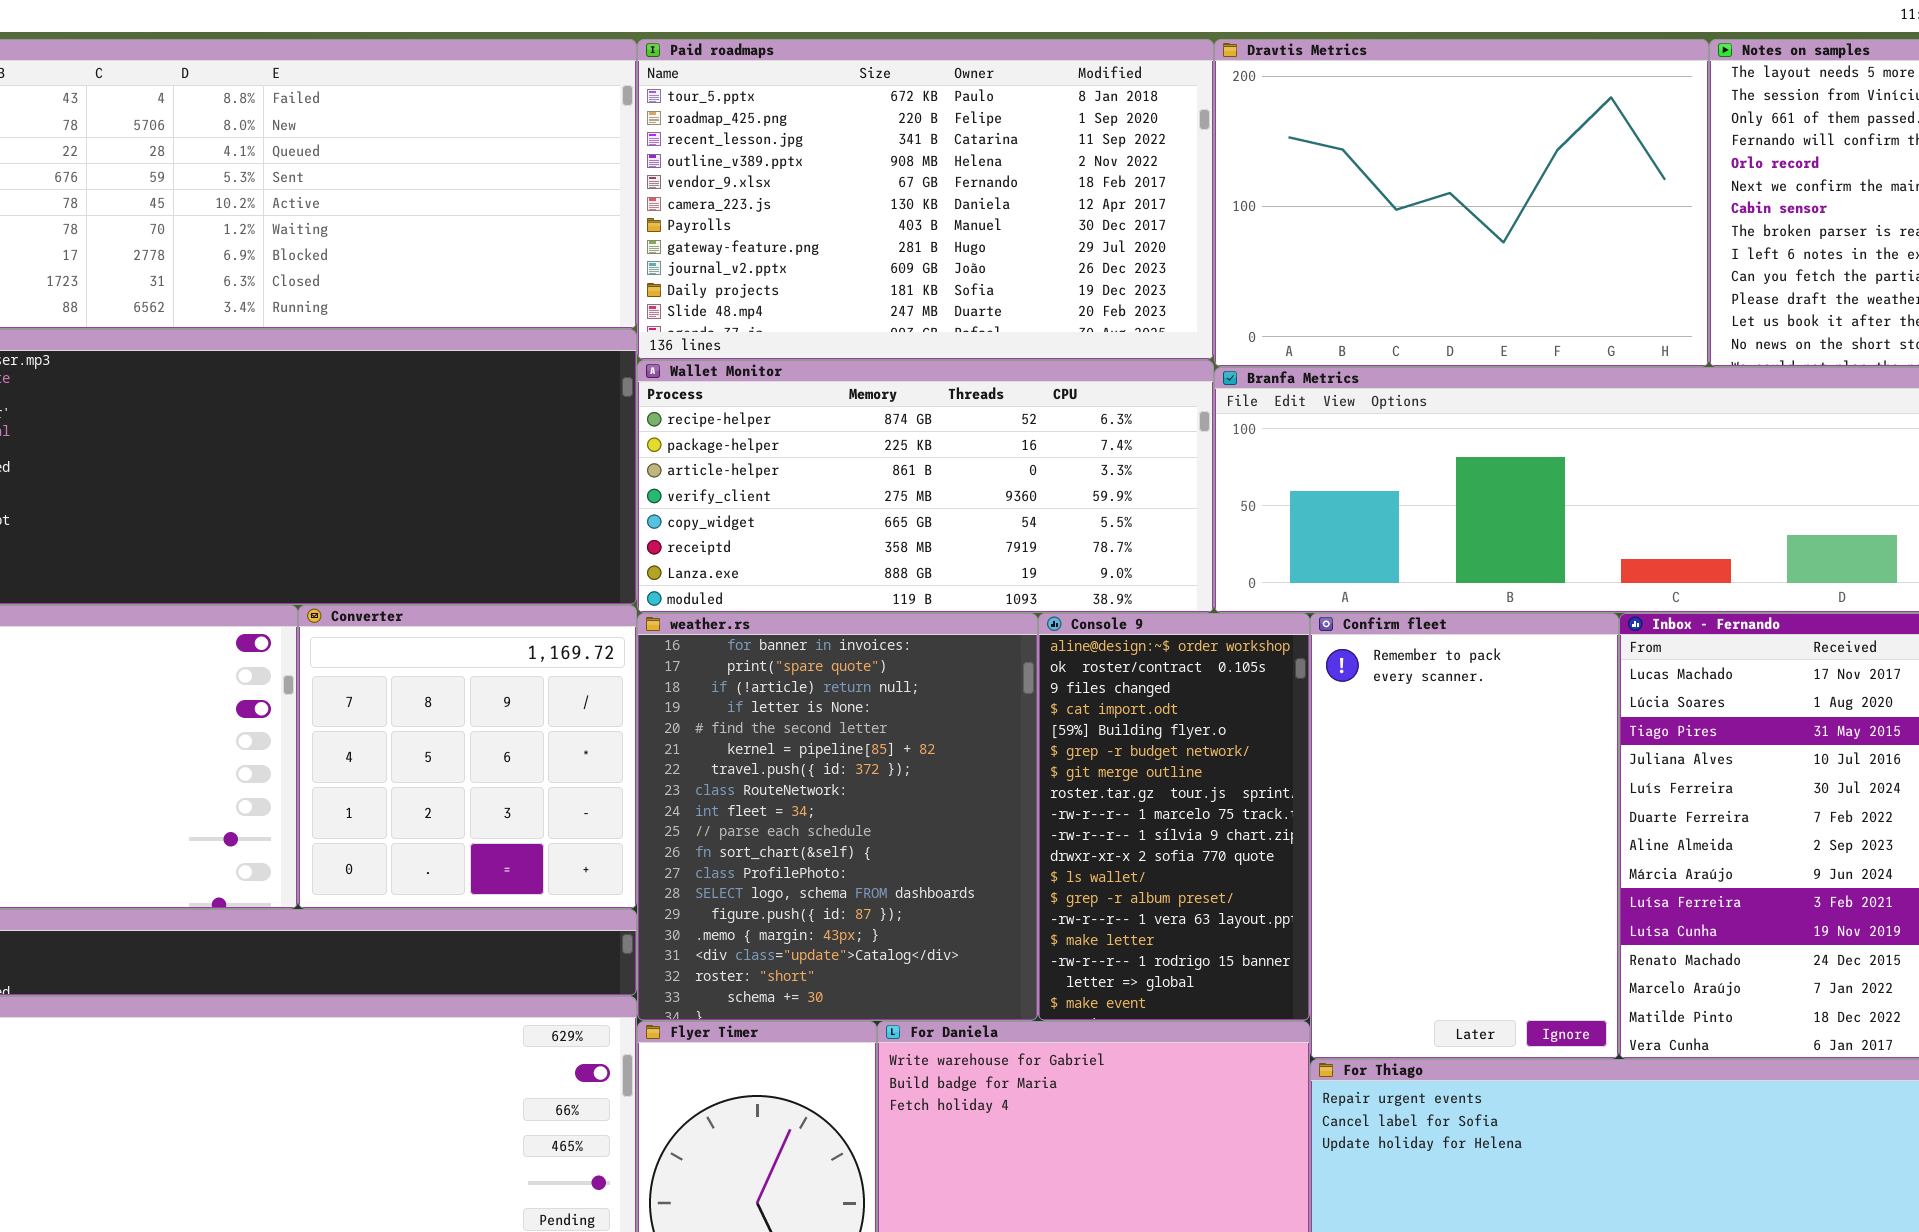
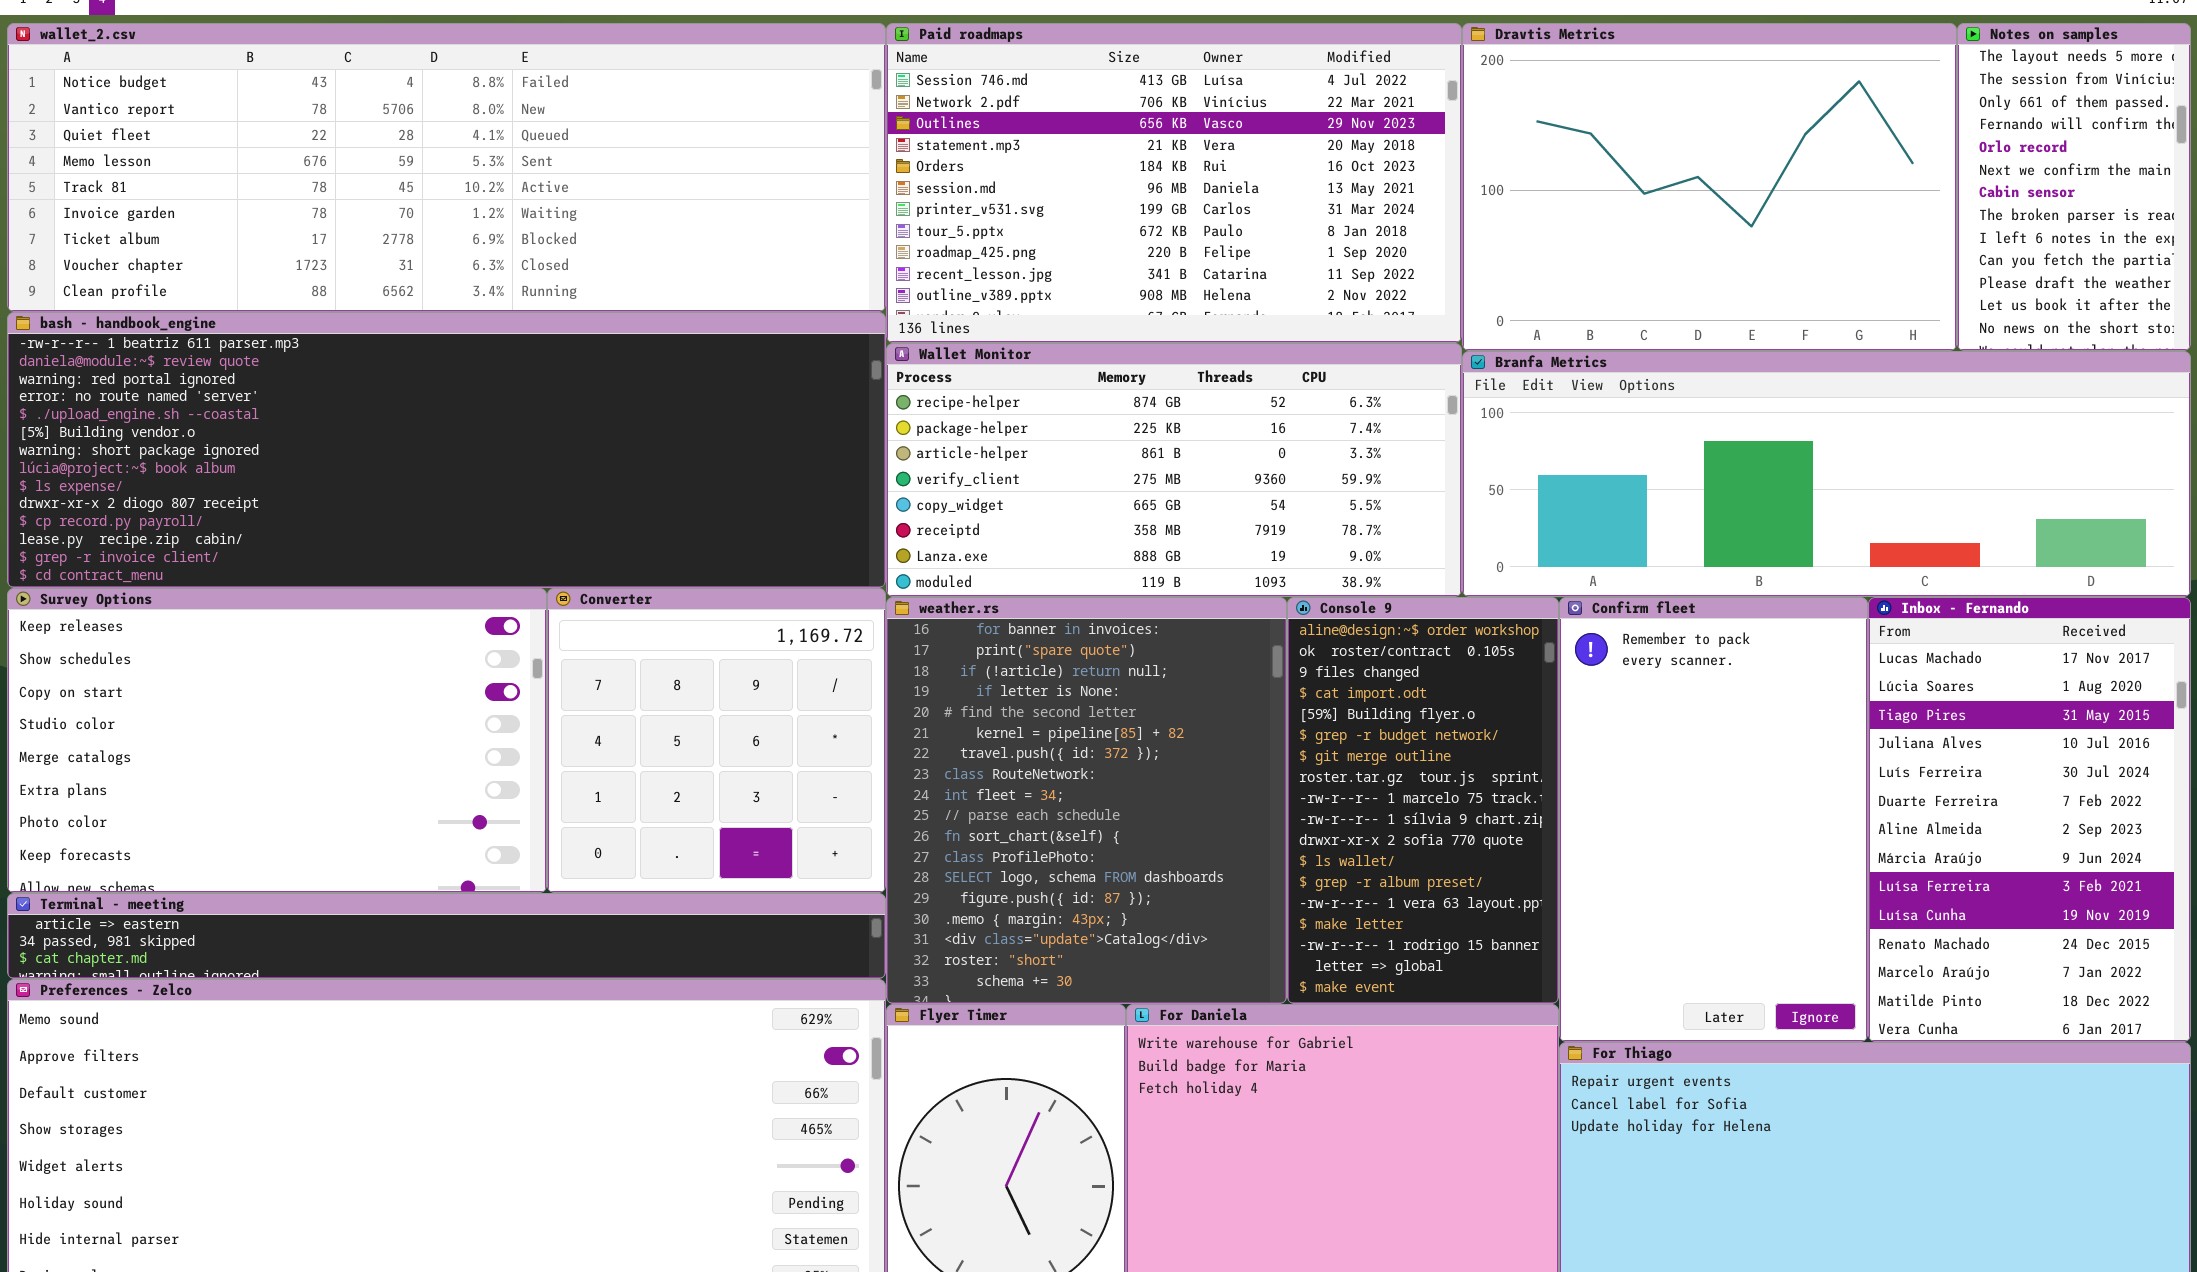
Paid roadmaps: [637,39,1214,360] -> [886,23,1462,343], scrolled up 7 rows

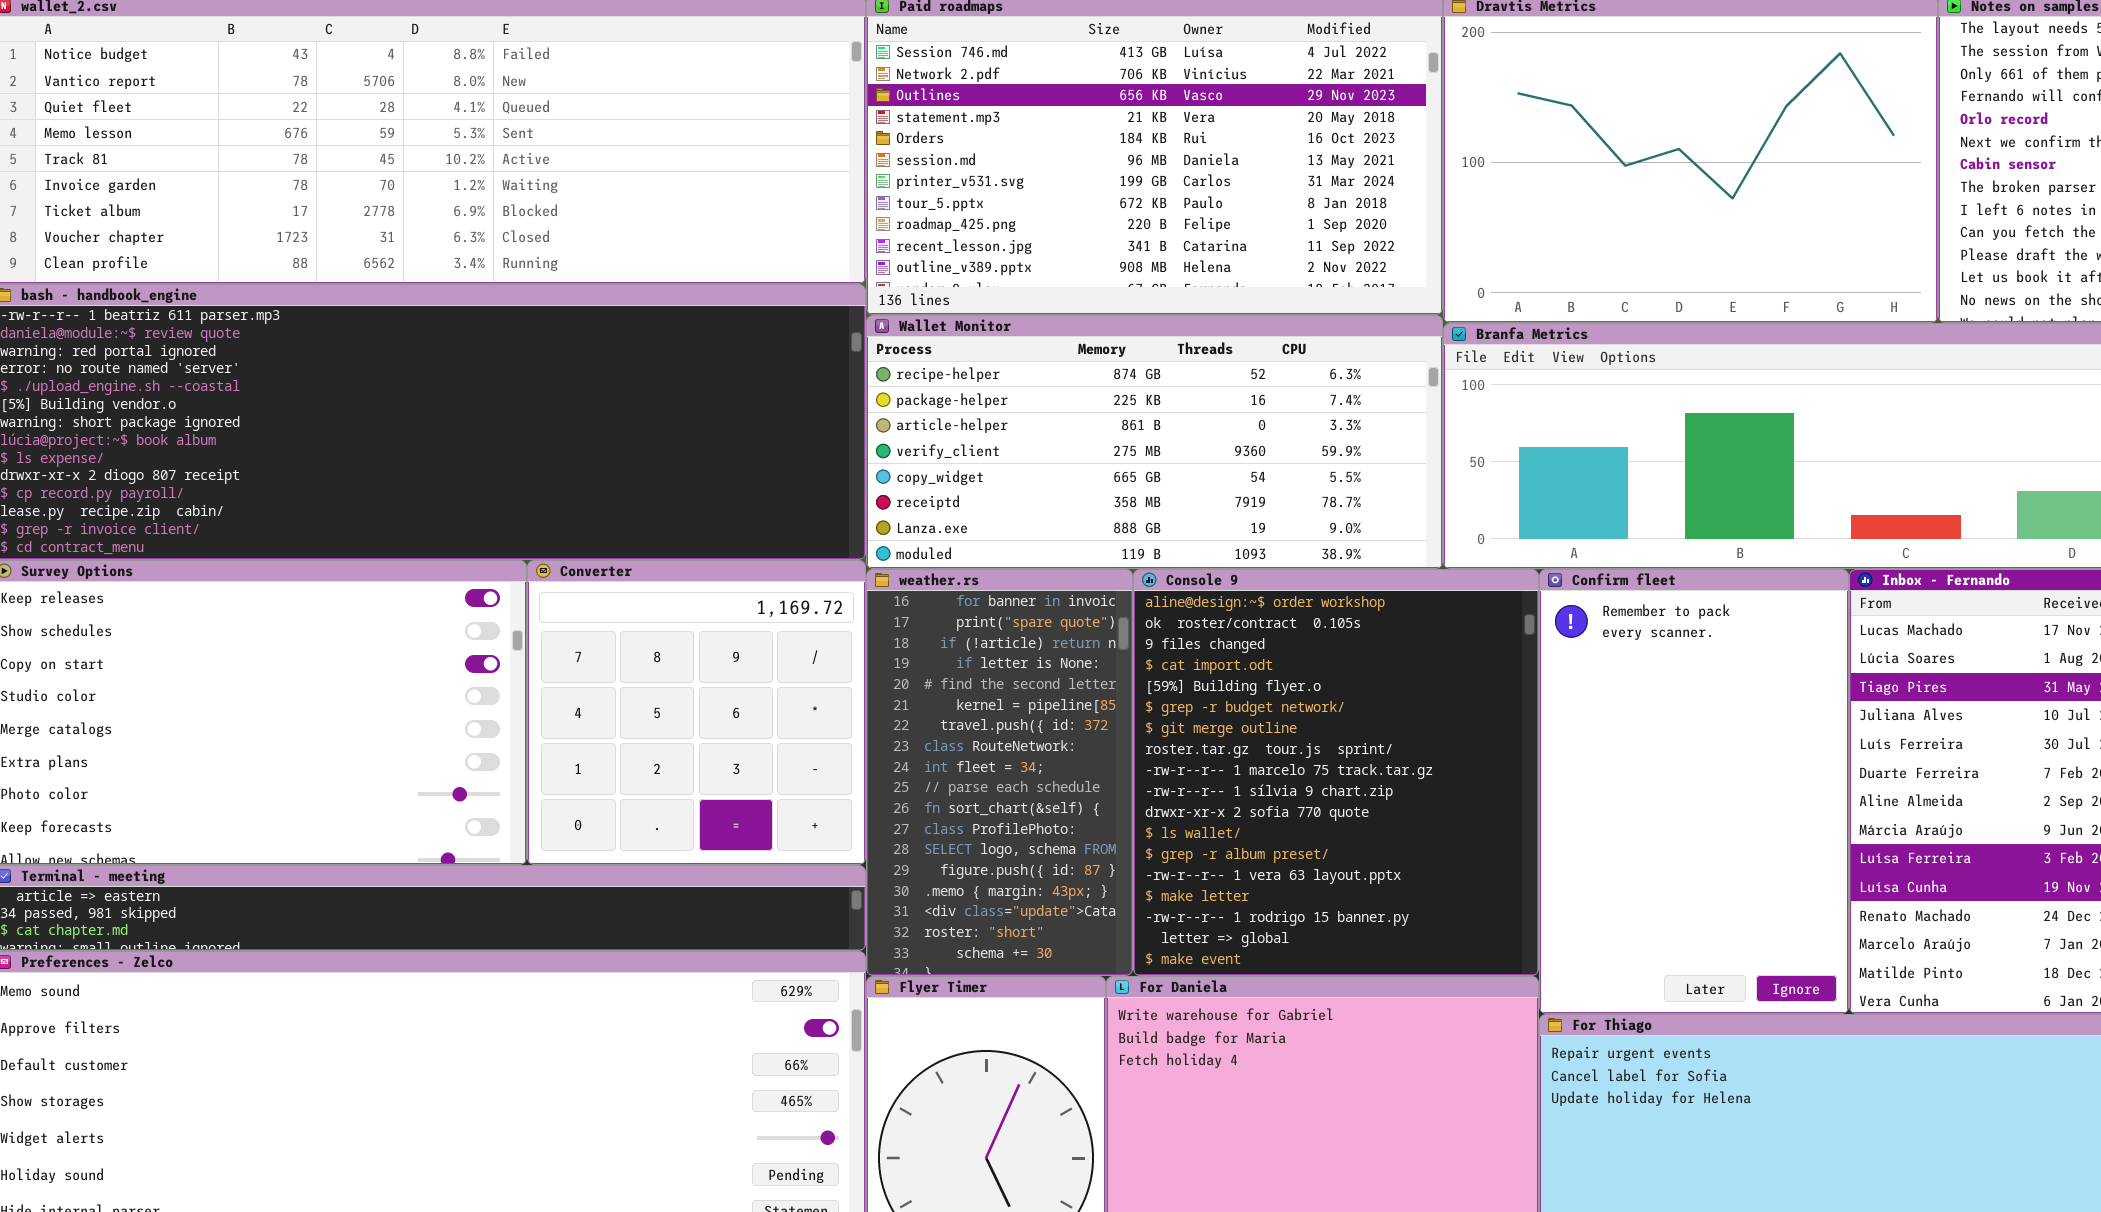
weather.rs: [886,597,1287,1004] -> [866,569,1133,976], resized
Console 9: [1287,597,1559,1004] -> [1133,569,1539,976], resized

